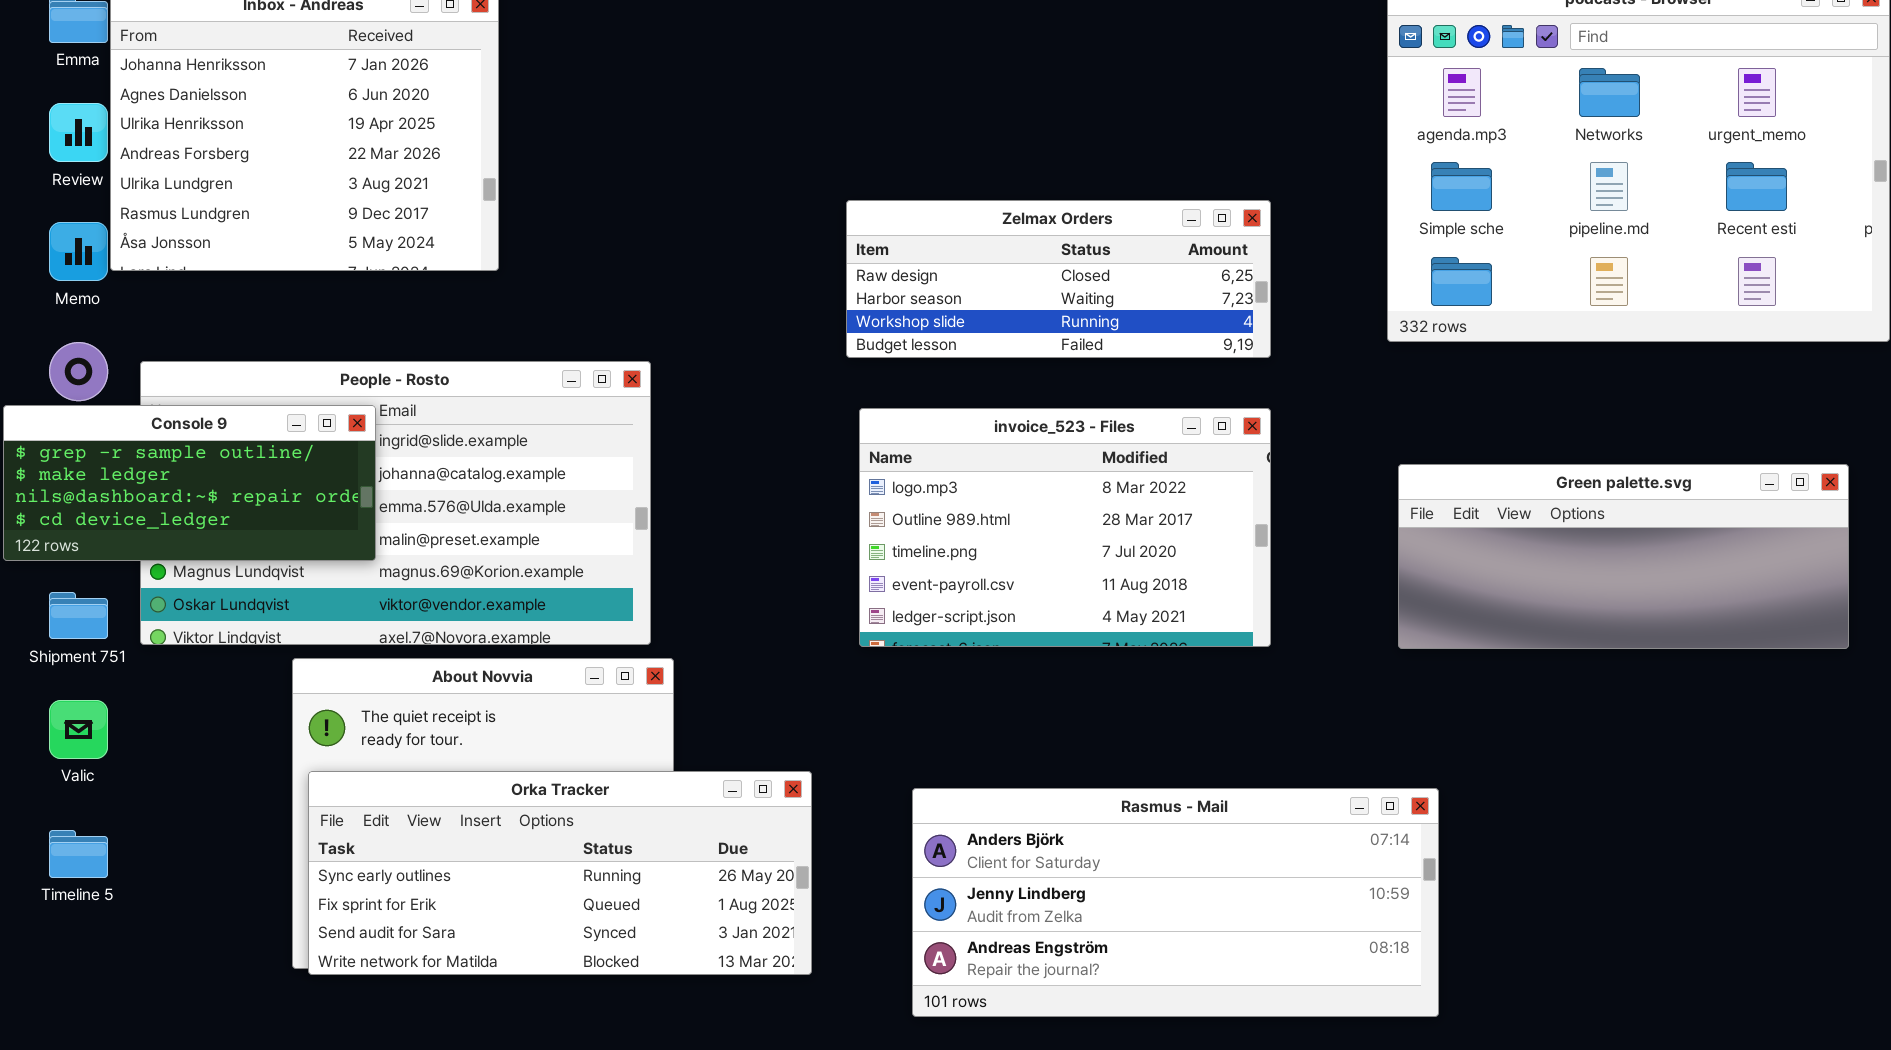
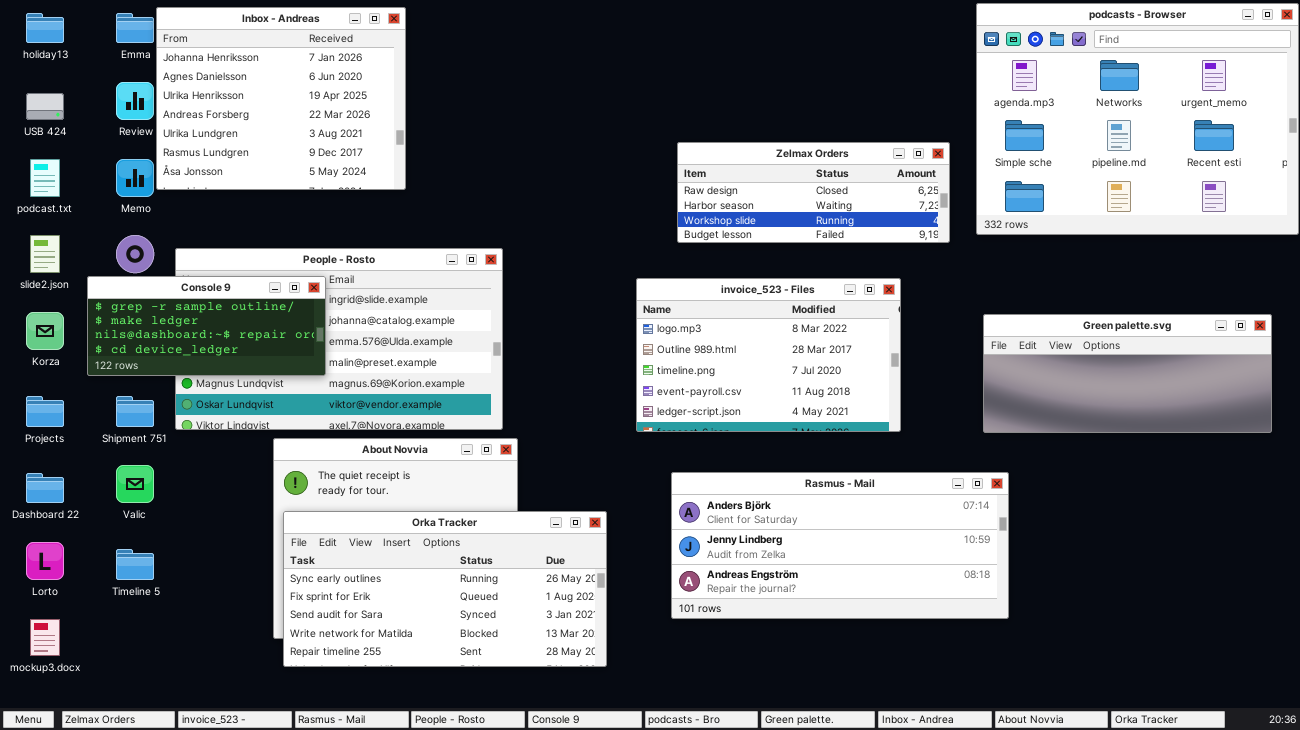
Zelmax Orders: [846,200,1271,358] -> [677,142,950,243], moved
Orka Tracker: [308,771,812,975] -> [283,511,607,667], resized
Rasmus - Mail: [912,788,1439,1017] -> [671,472,1009,619], moved

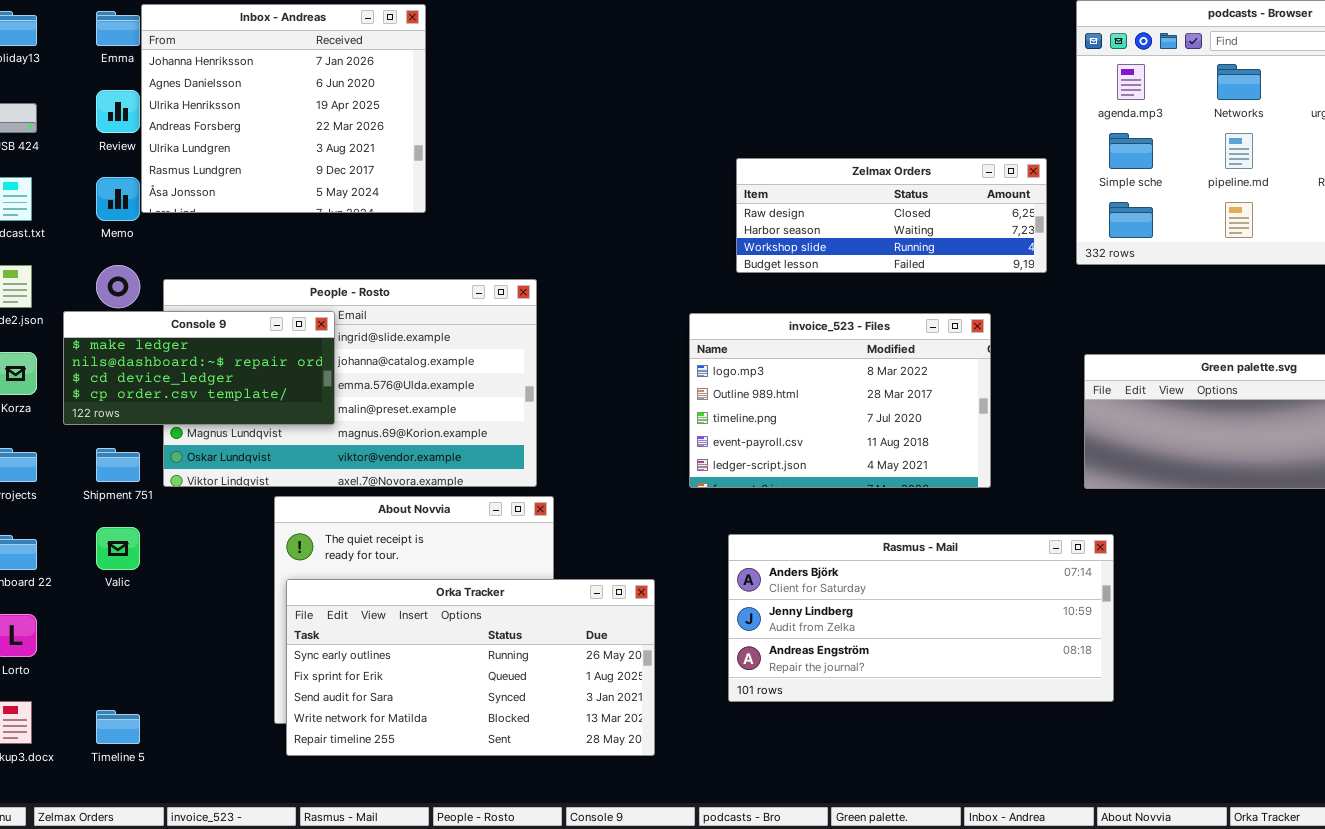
Console 9: [87,276,326,376] -> [63,311,335,425], scrolled down 1 row
Timeline 5: [116,549,154,580] -> [96,710,140,744], moved

